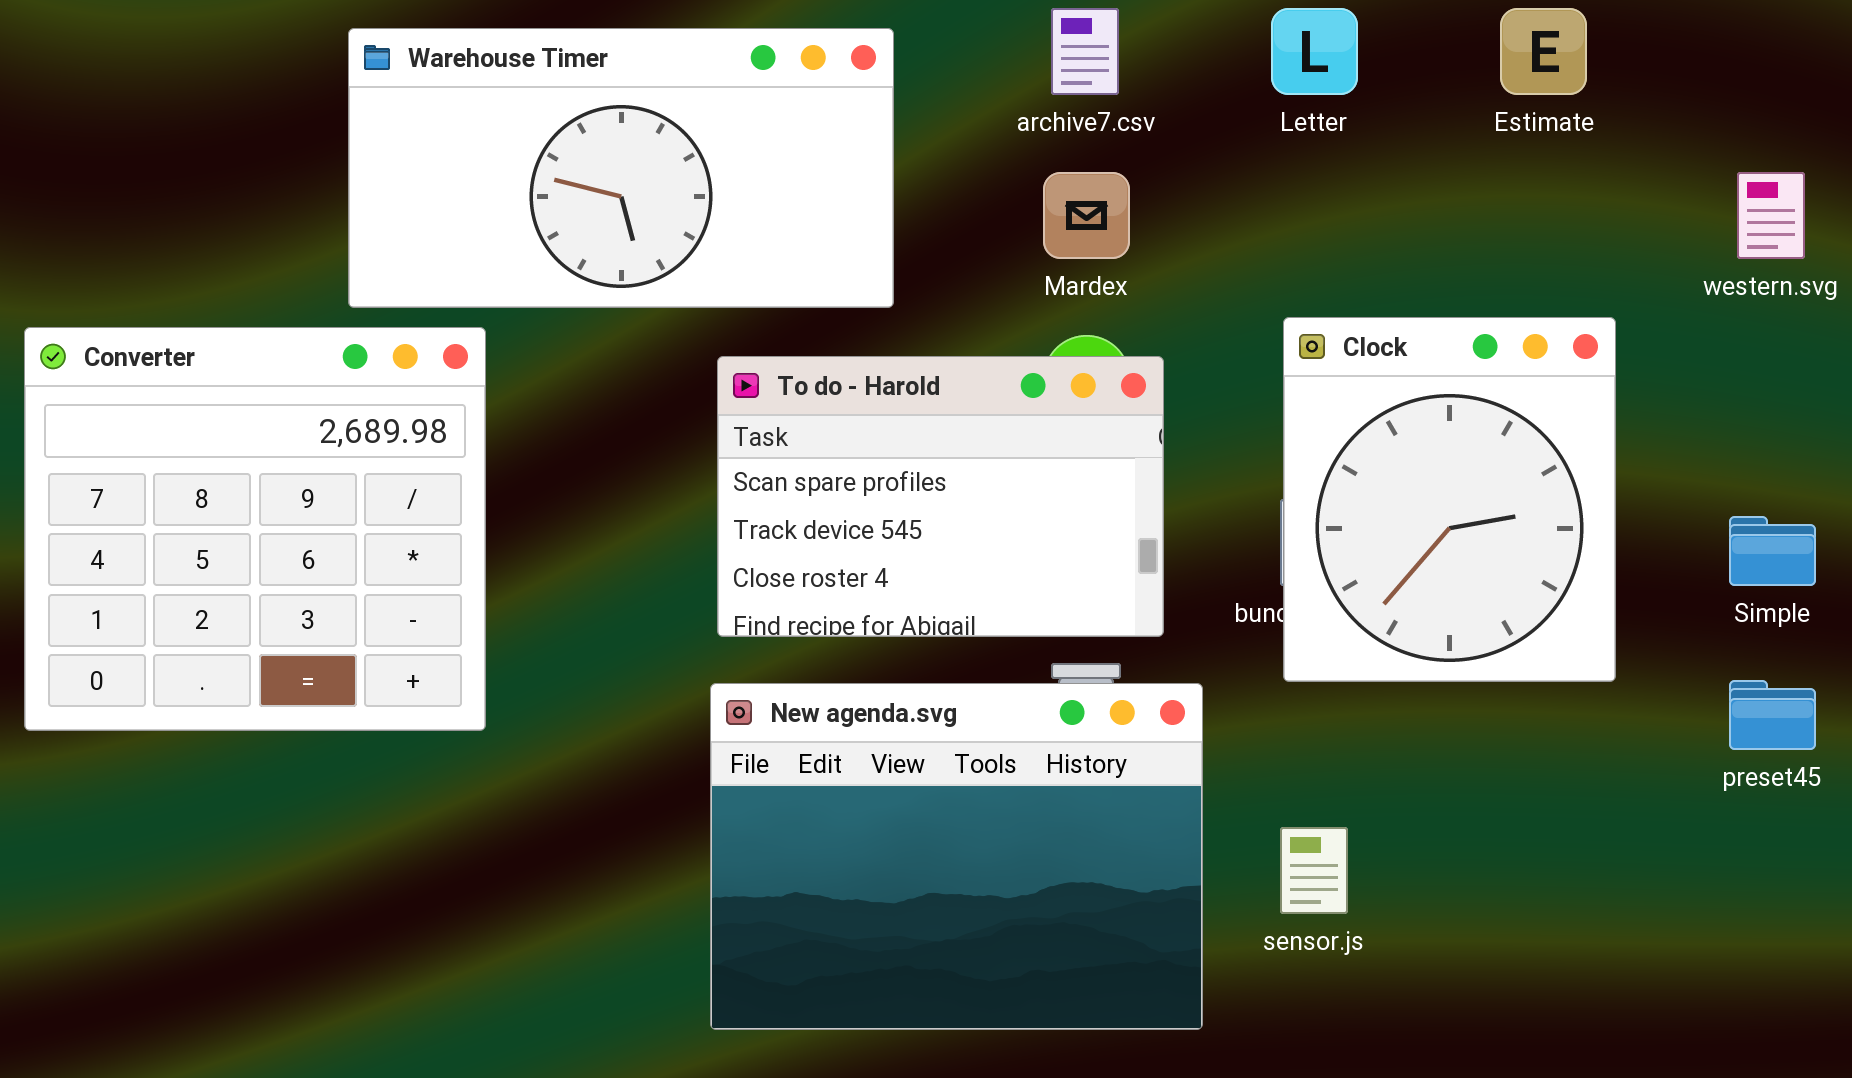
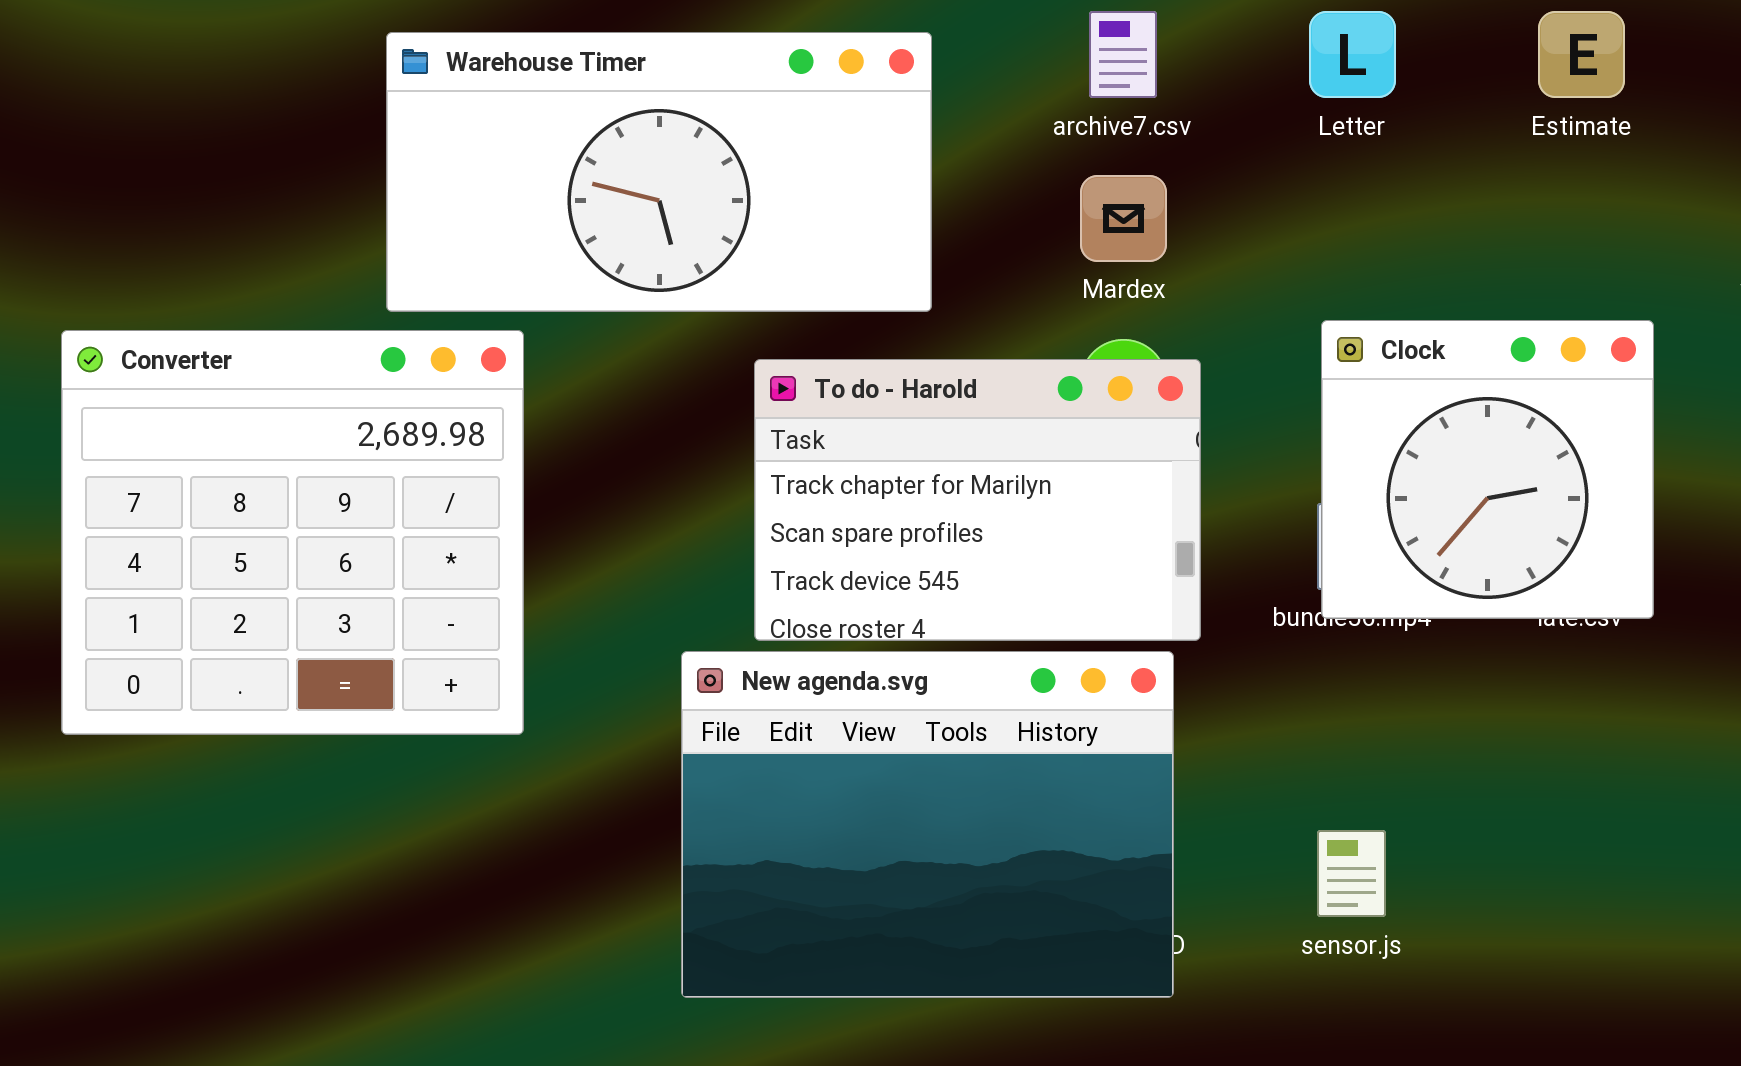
Clock: [1283,317,1616,682] -> [1321,320,1654,619], resized
To do - Harold: [717,356,1164,637] -> [754,359,1201,641], scrolled up 1 row
New agenda.svg: [710,683,1203,1030] -> [681,651,1174,998], moved

